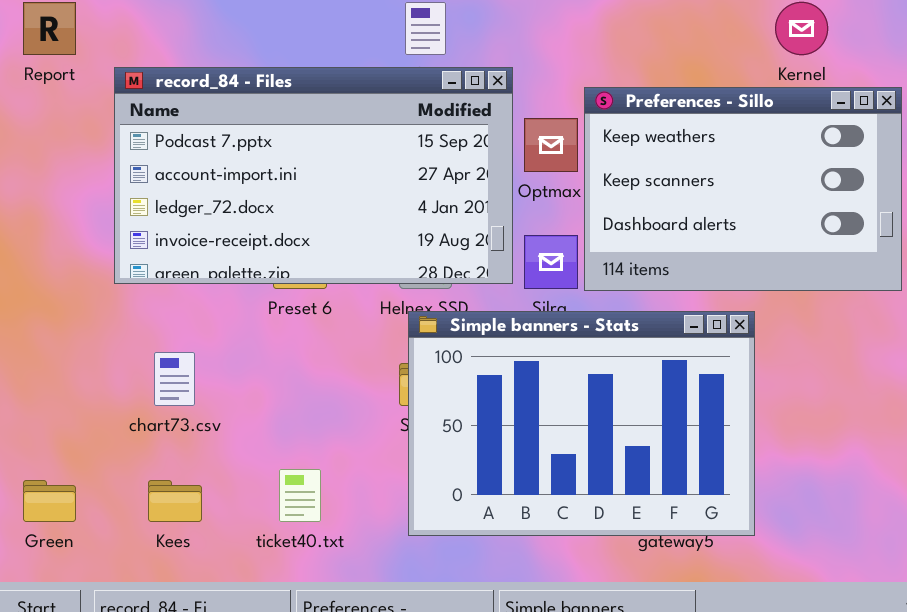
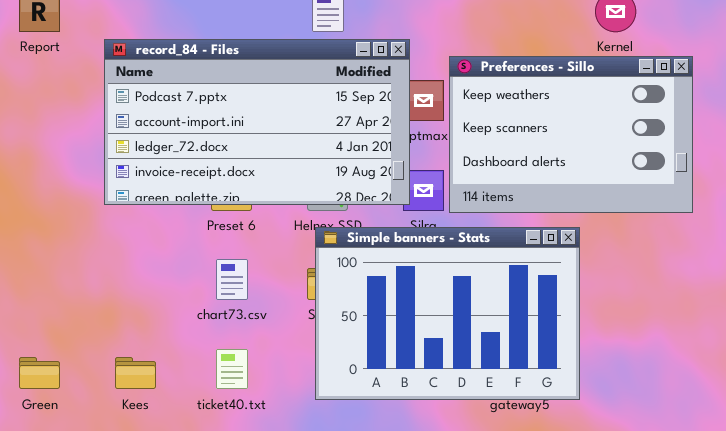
record_84 - Files: [114,67,513,284] -> [104,39,410,205], moved
chart73.csv: [154,352,195,406] -> [216,259,248,300], moved

